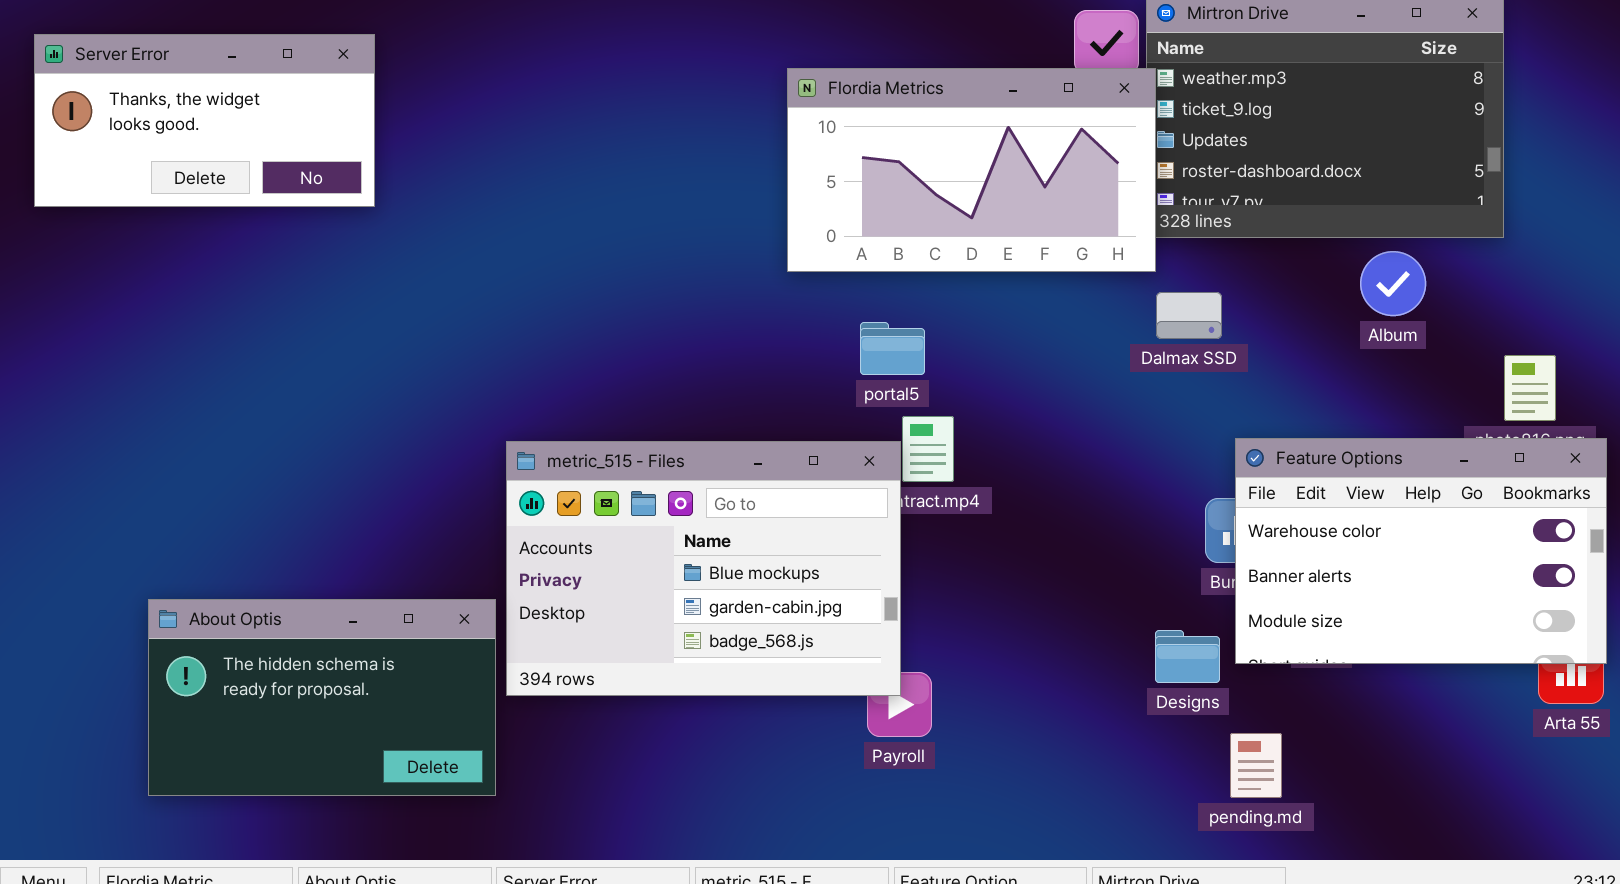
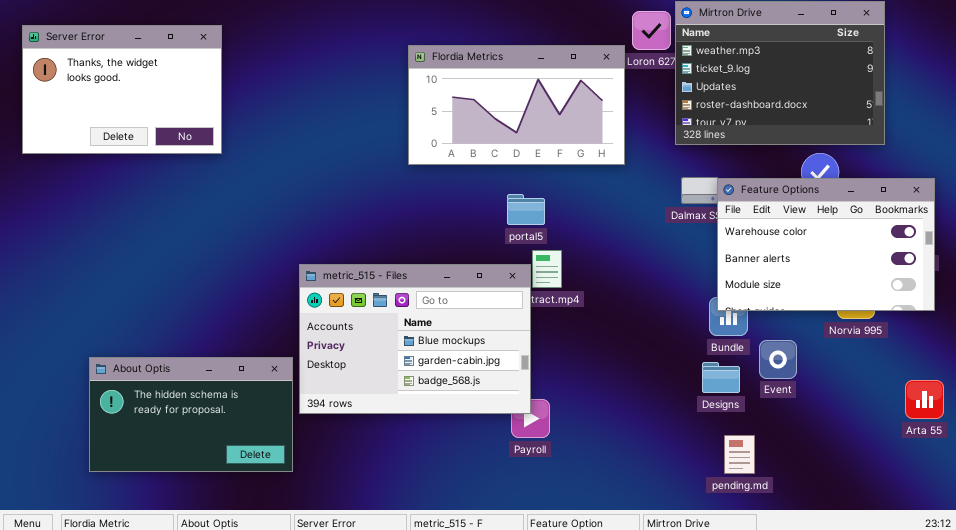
Server Error: [34,34,375,207] -> [22,25,222,154], resized
Flordia Metrics: [787,68,1156,272] -> [408,45,625,165], moved
Feature Options: [1235,438,1607,664] -> [717,178,935,311], moved
Designs: [1155,630,1220,683] -> [702,362,740,393], moved

